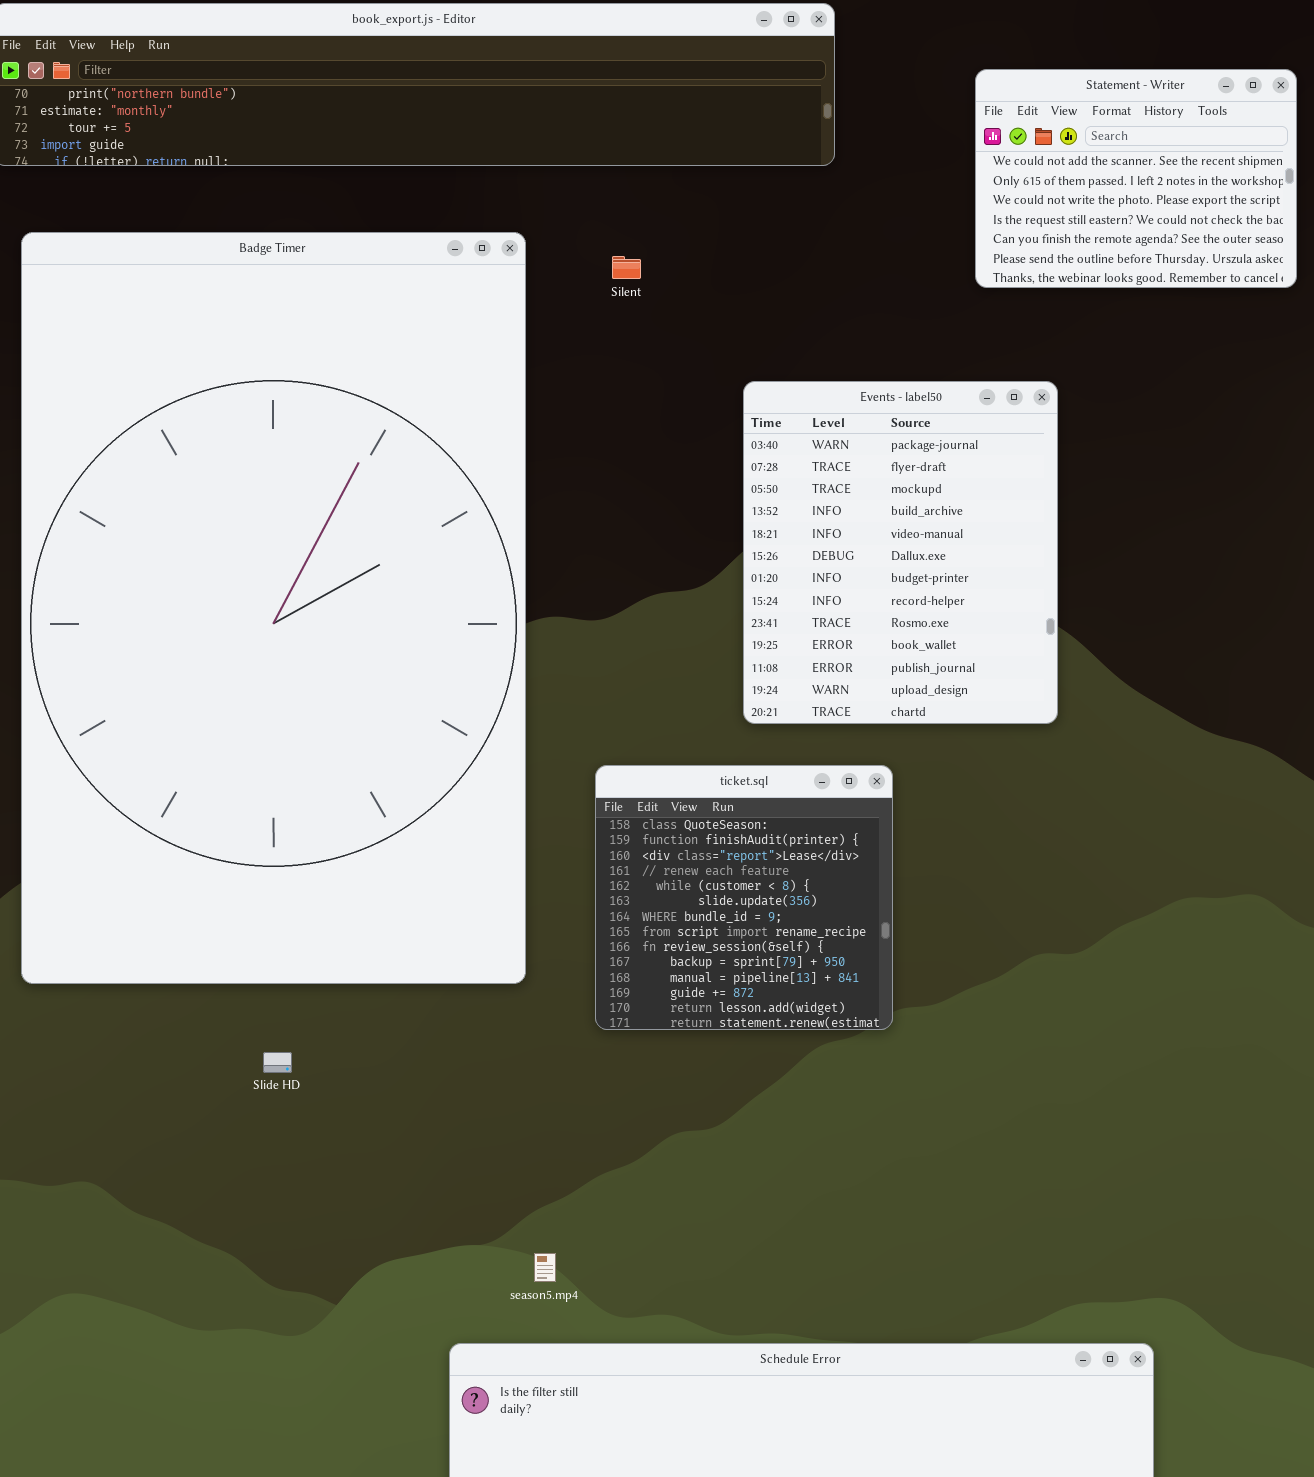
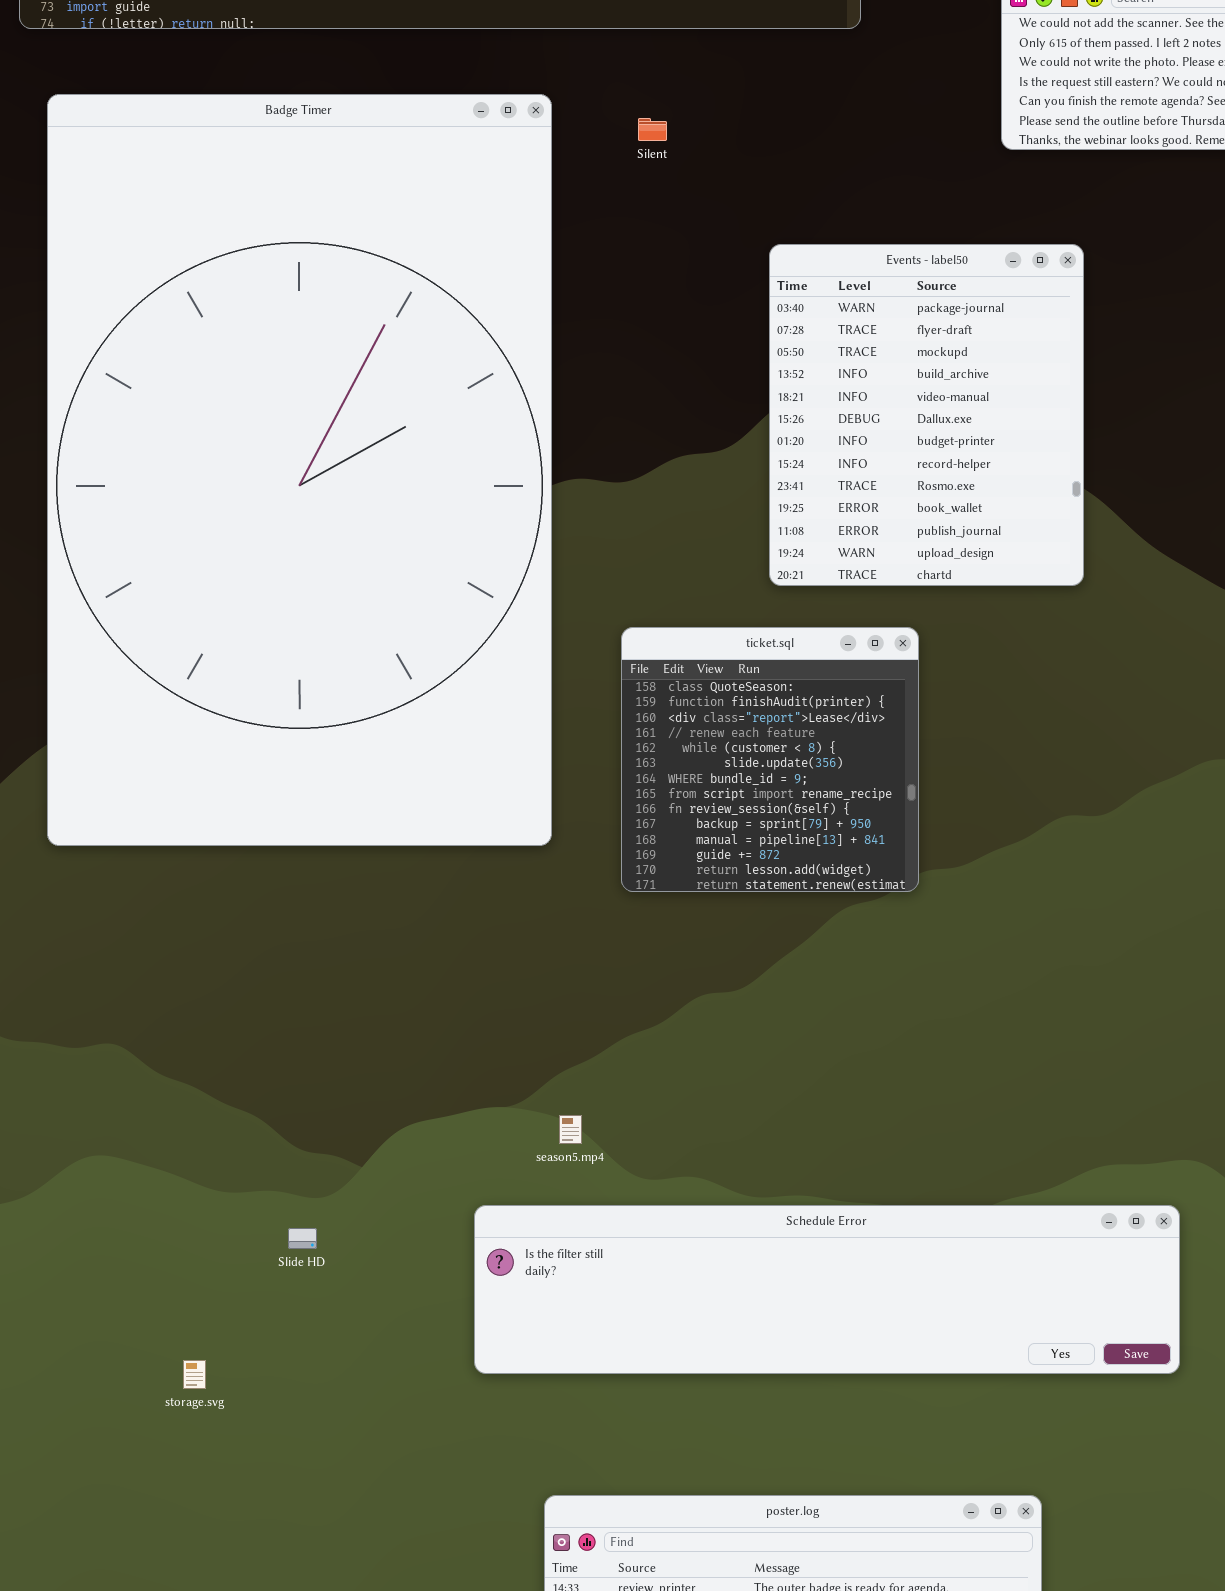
Slide HD: [263,1052,292,1073] -> [288,1228,317,1249], moved

